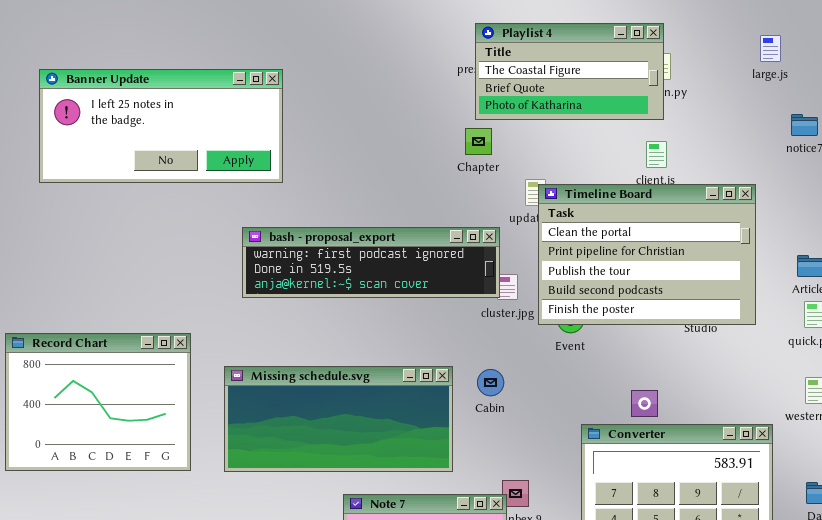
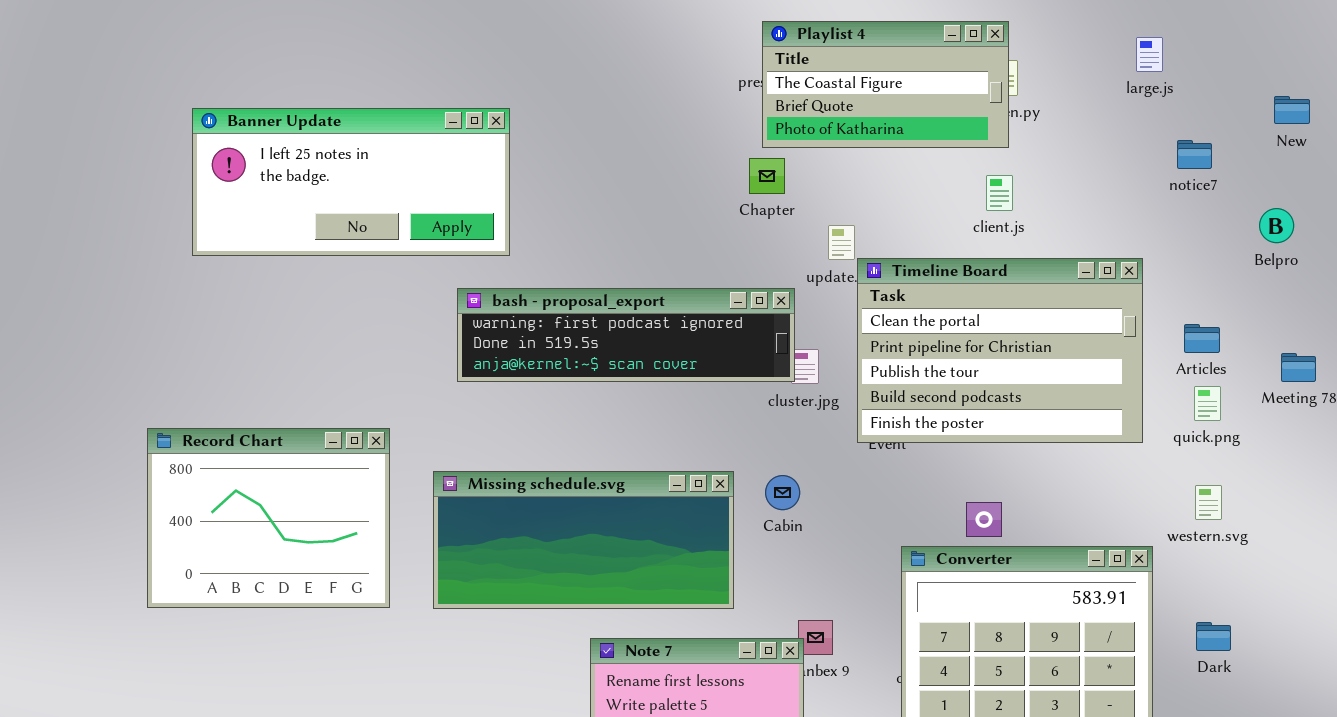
Banner Update: [39,69,283,183] -> [192,108,510,256], moved
Timeline Board: [538,184,756,325] -> [857,258,1143,443], moved

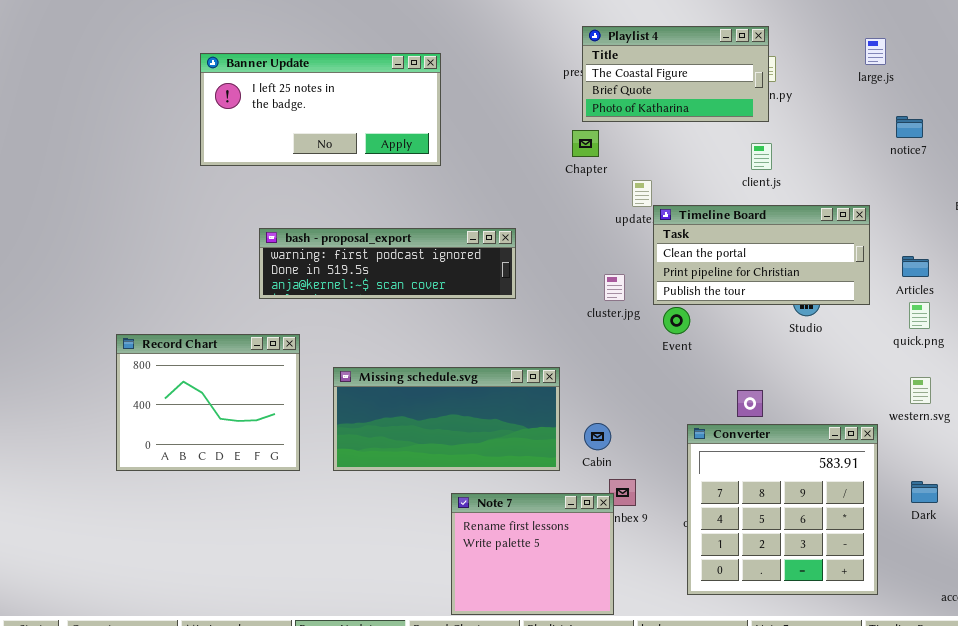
Banner Update: [192,108,510,256] -> [200,53,441,166], moved
Timeline Board: [857,258,1143,443] -> [653,205,870,305], resized
bash - proposal_export: [457,288,795,382] -> [259,228,516,299], moved
Cabin: [765,475,800,510] -> [584,423,611,450], moved

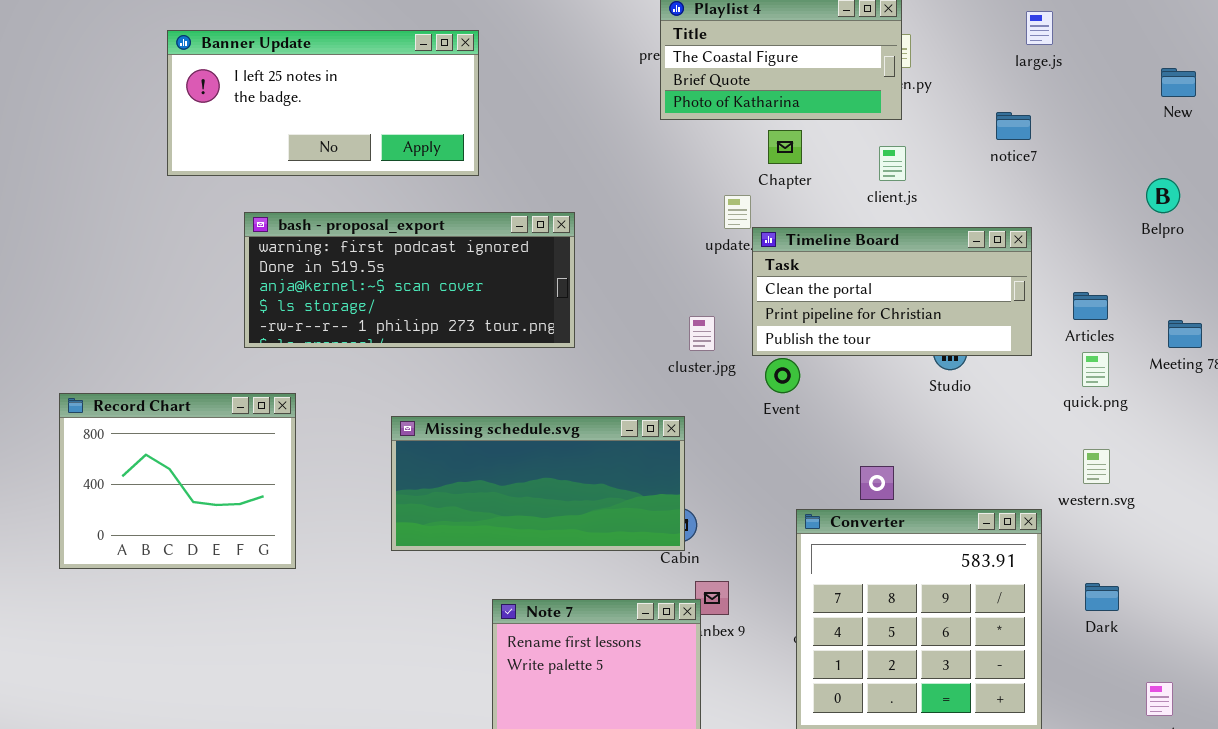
notice7: [896,116,923,138] -> [996,112,1031,140], moved
Chapter: [572,130,599,157] -> [768,130,802,164], moved
bash - proposal_export: [259,228,516,299] -> [244,212,575,348], resized
Missing schedule.svg: [333,367,560,471] -> [391,416,685,551], moved

